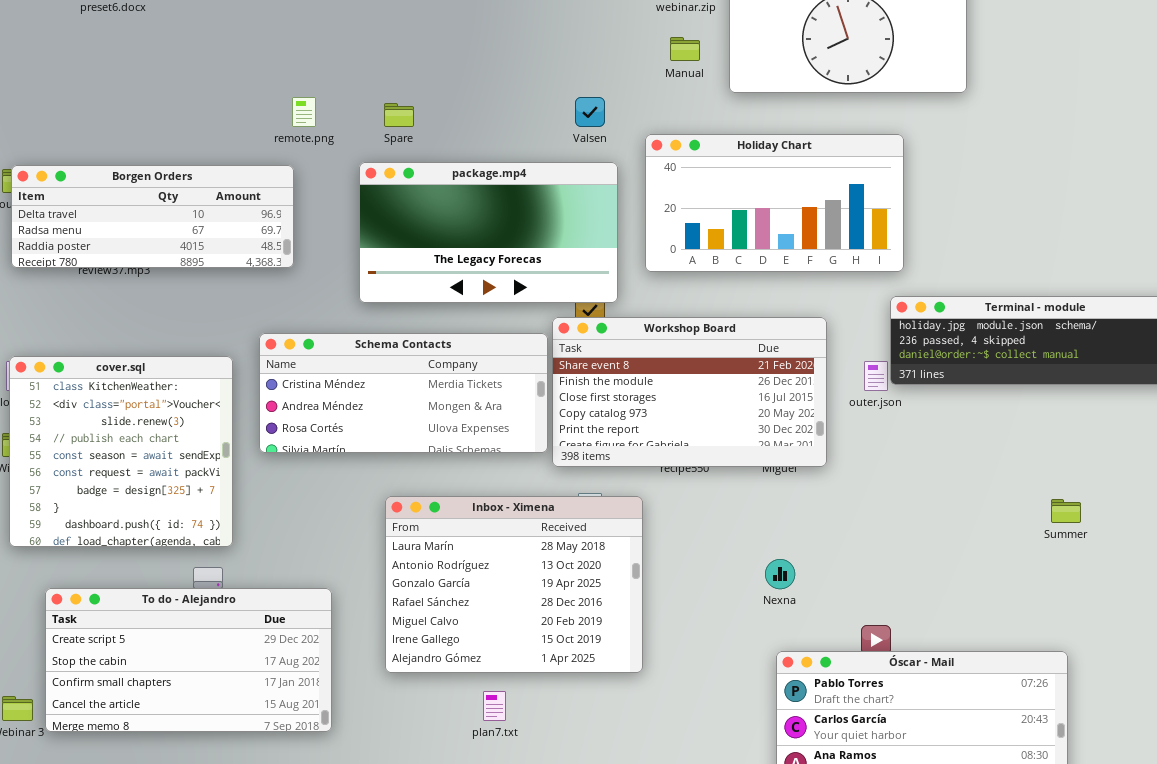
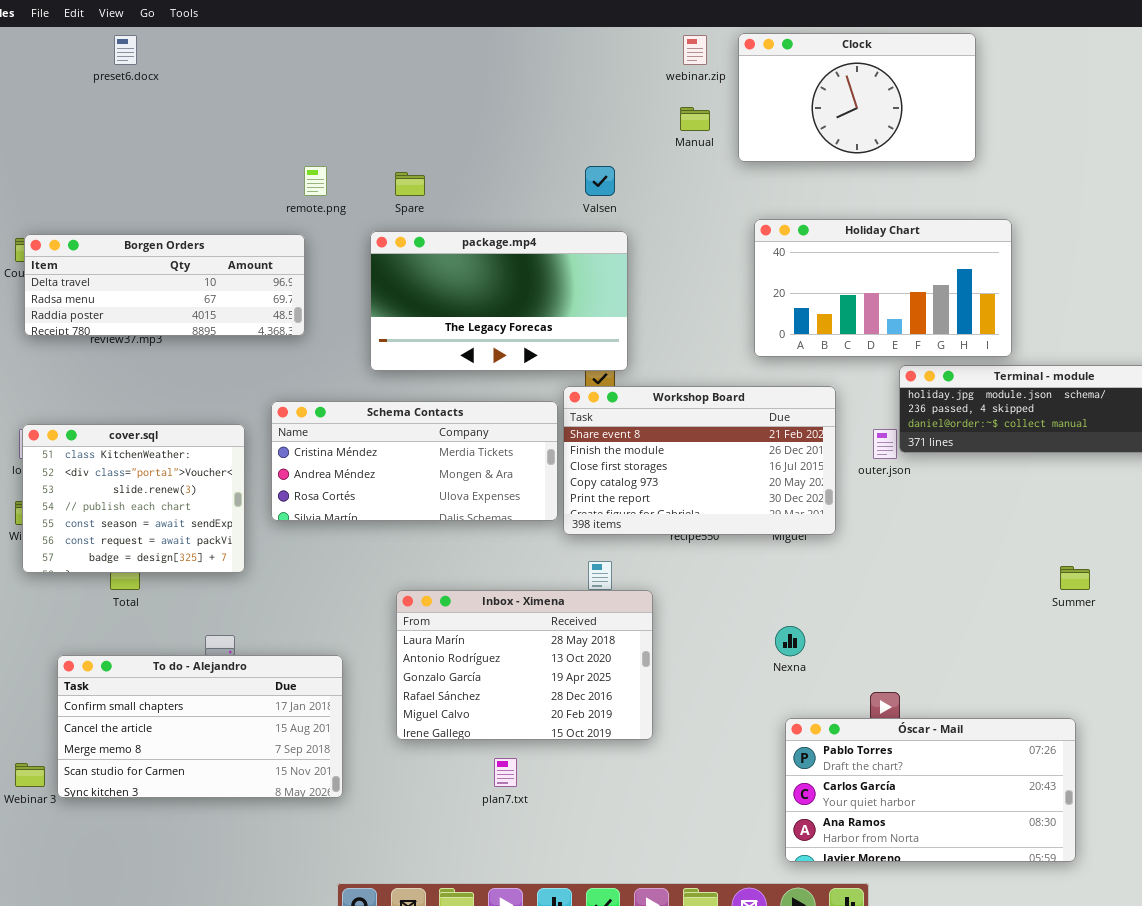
Holiday Chart: [645,134,904,272] -> [754,219,1012,357], moved
cover.sql: [9,356,233,547] -> [22,424,245,573], resized
Inbox - Ximena: [385,496,643,673] -> [396,590,653,740], resized
To do - Alejandro: [45,588,332,732] -> [57,655,343,798], scrolled down 2 rows

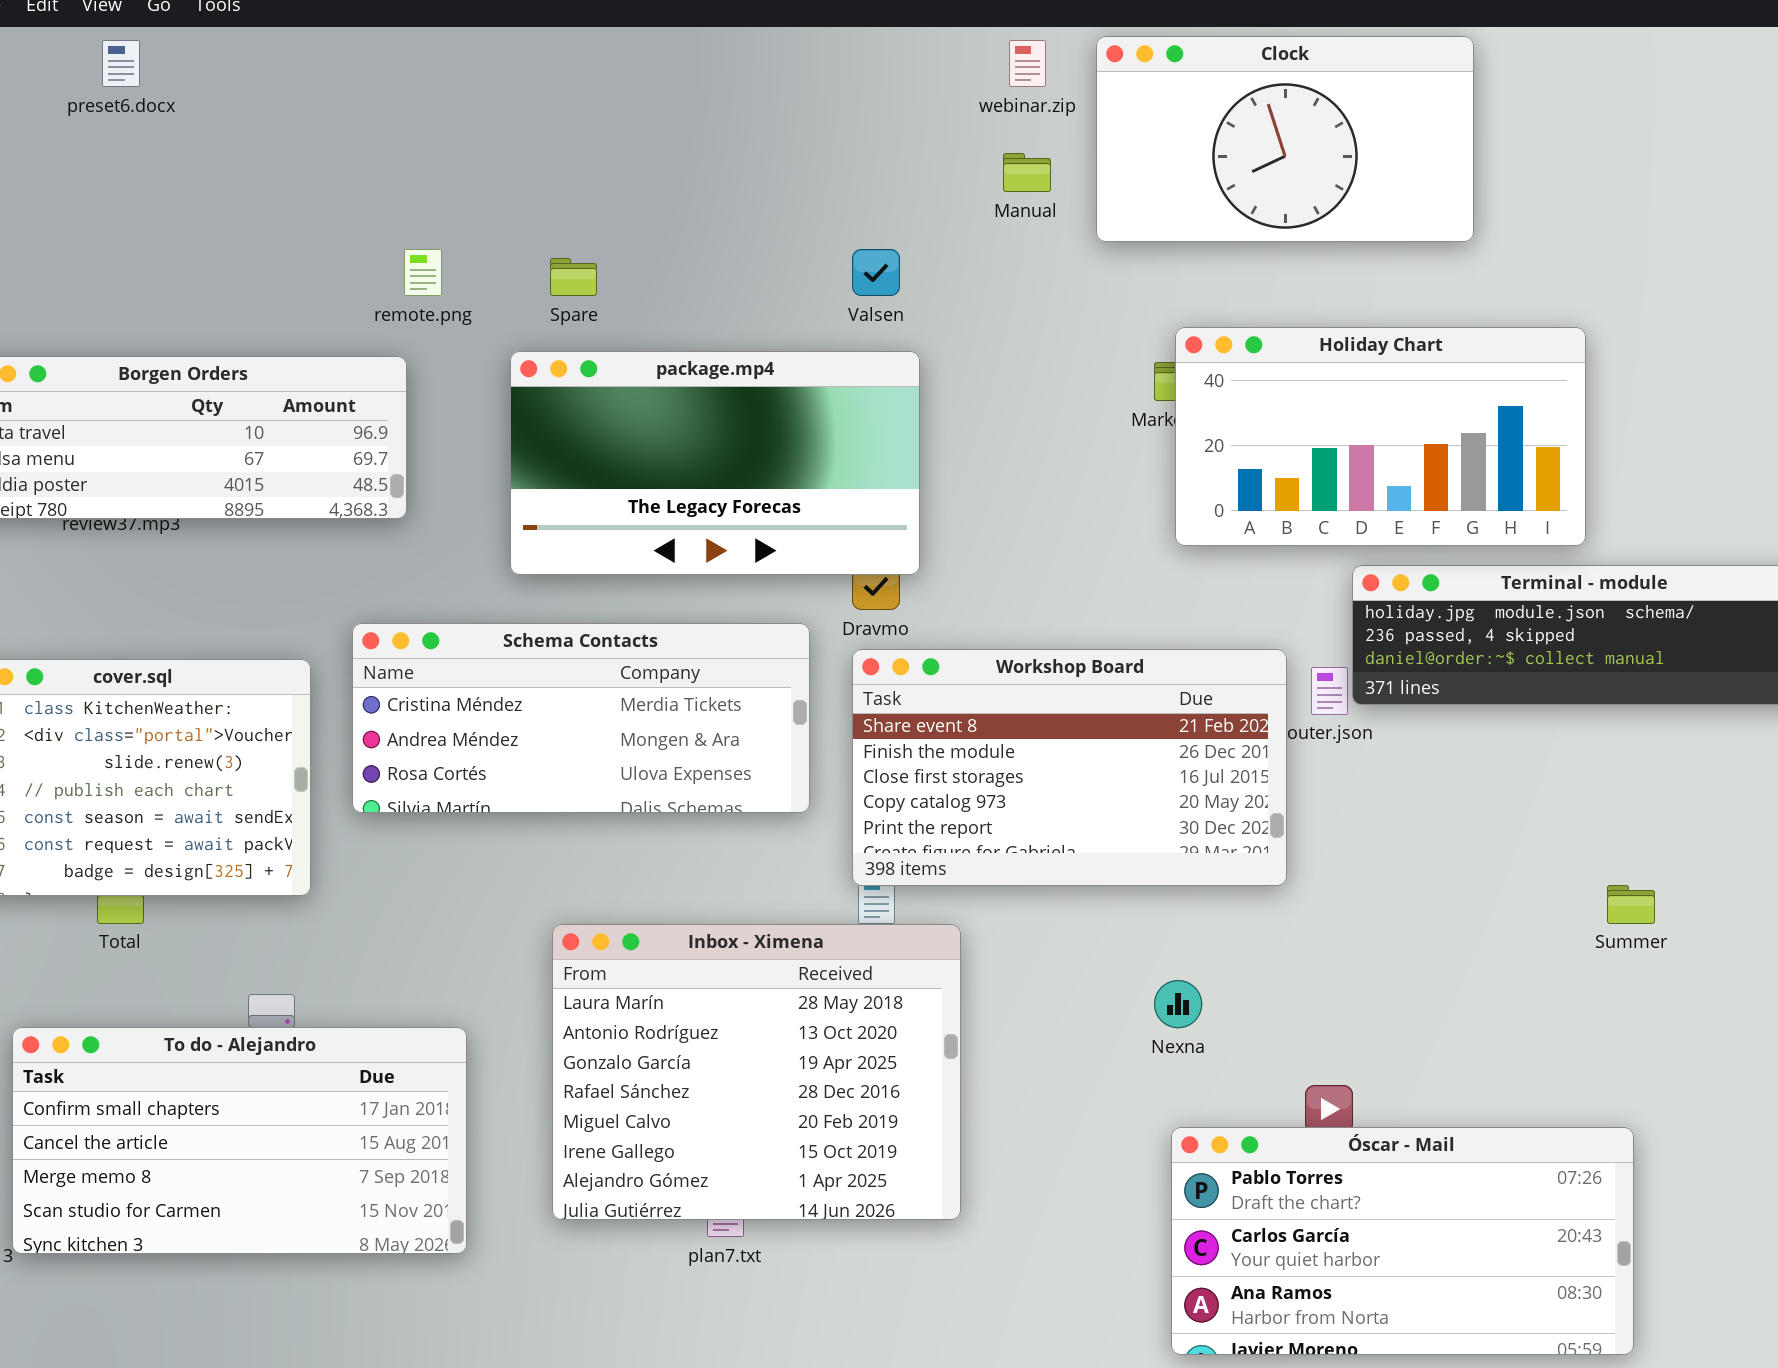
Holiday Chart: [754,219,1012,357] -> [1175,327,1586,546], moved
Workshop Board: [563,386,836,535] -> [852,649,1287,886], moved
Inbox - Ximena: [396,590,653,740] -> [552,924,961,1220], resized

